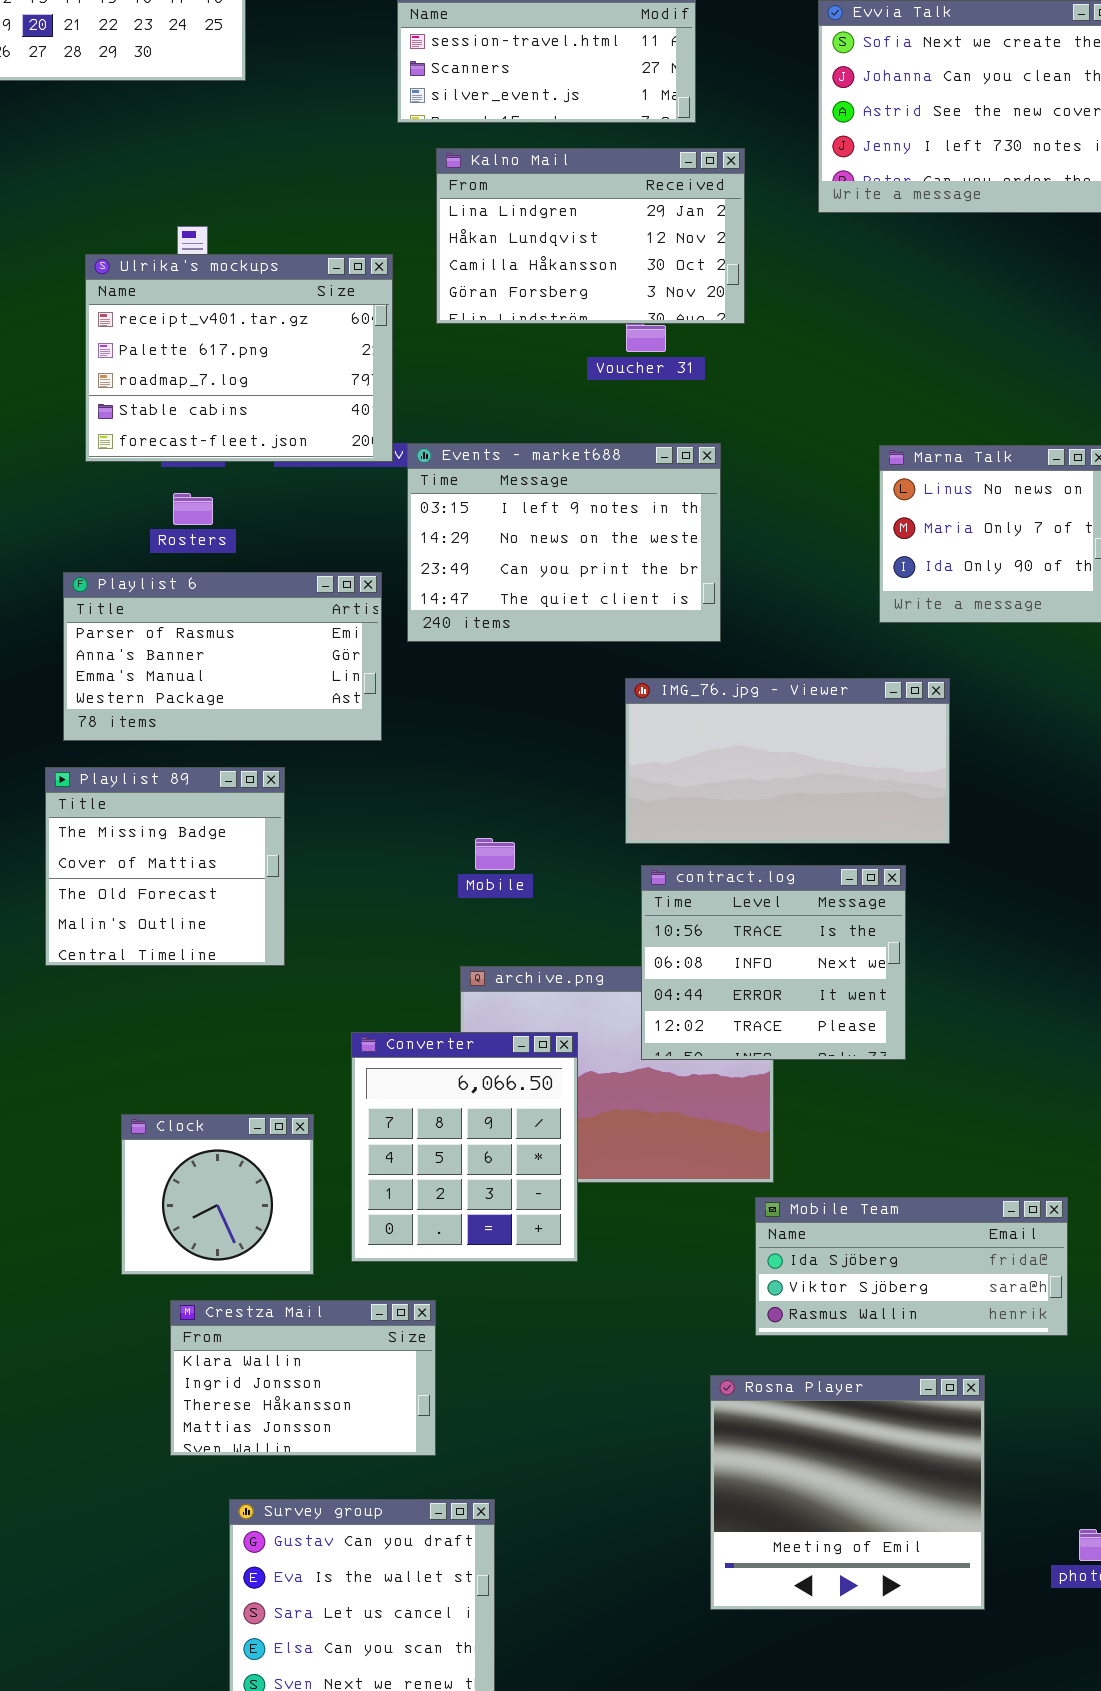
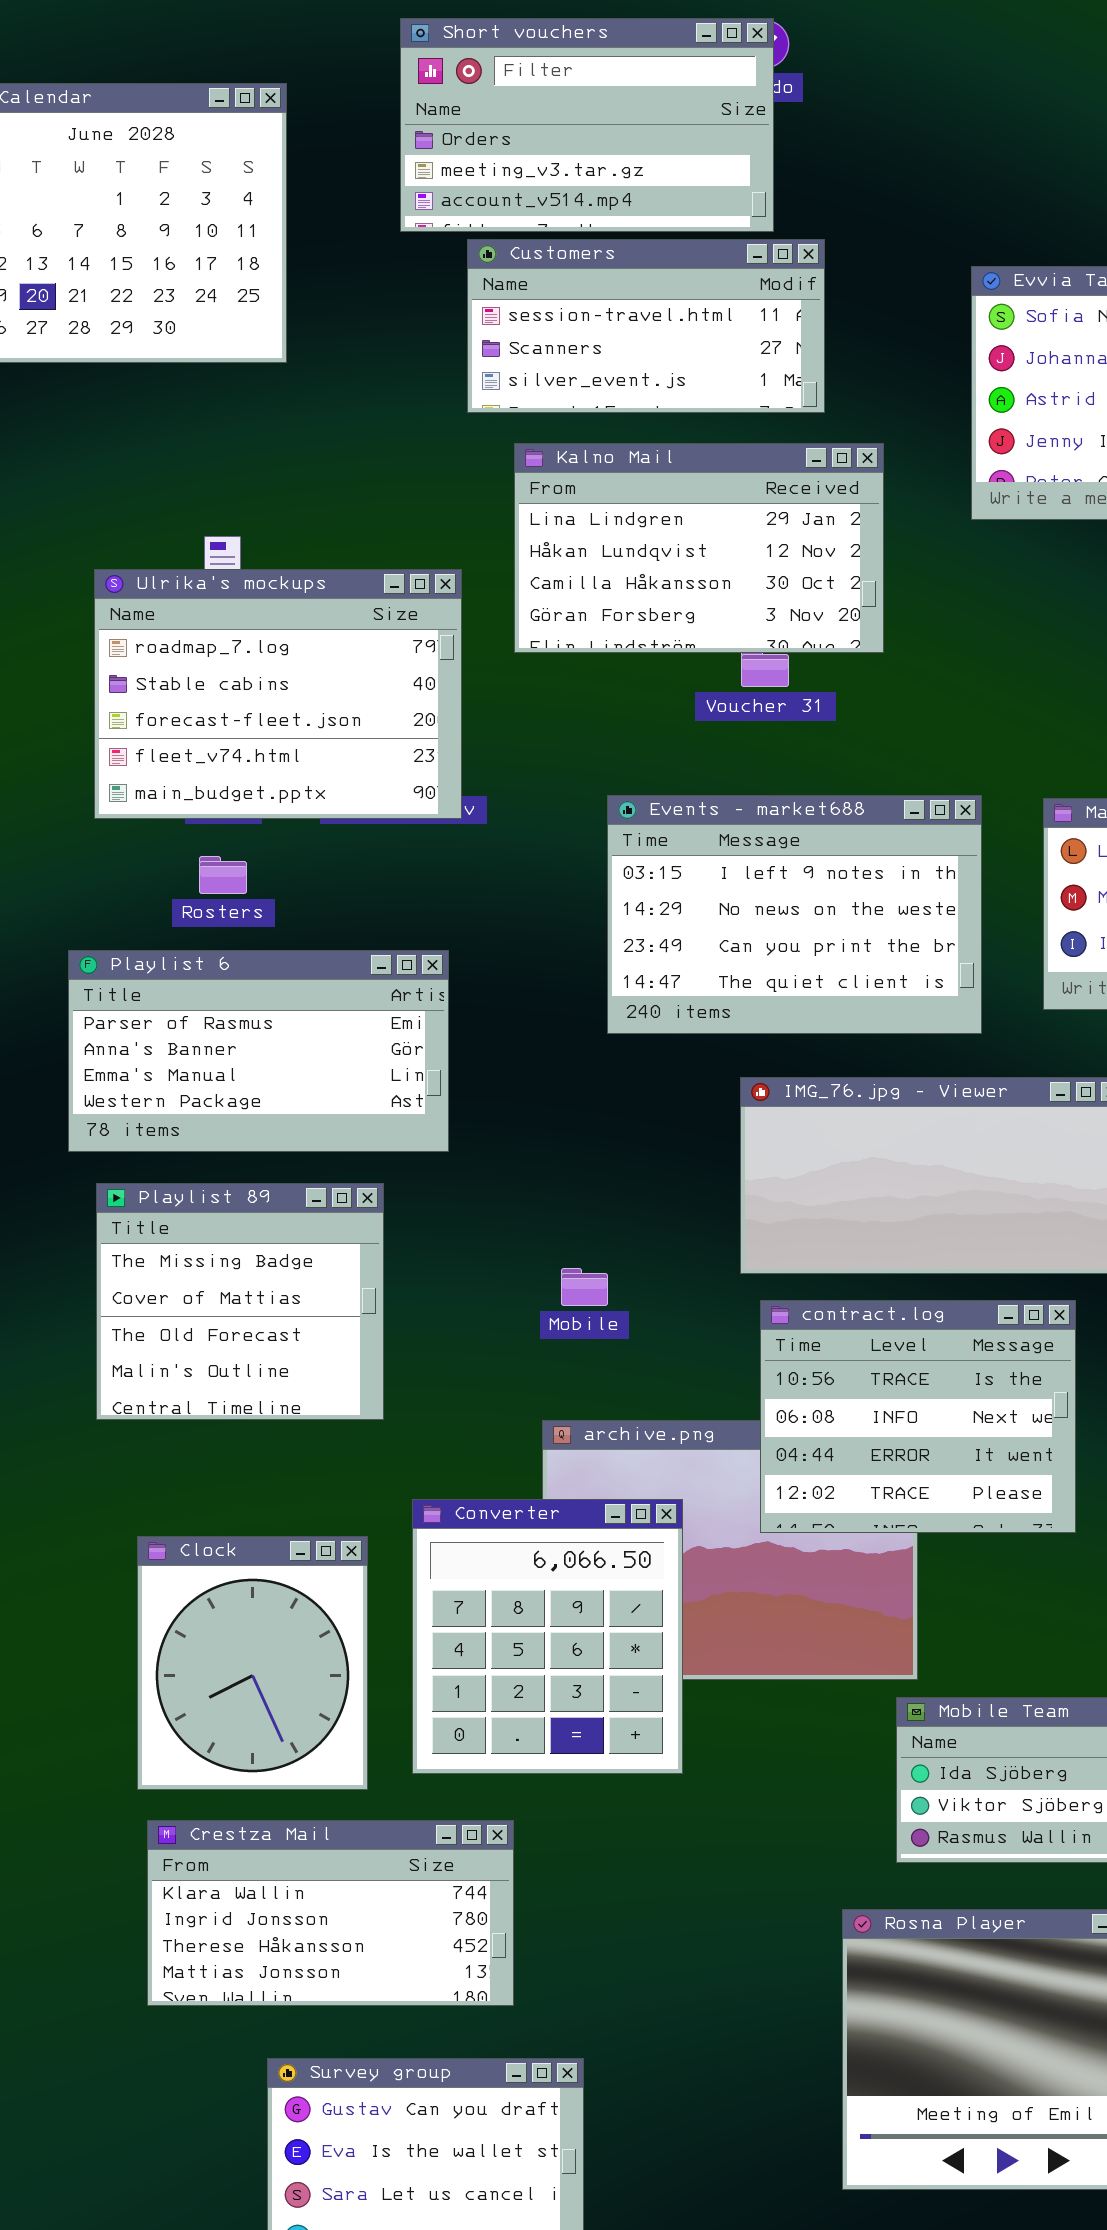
Ulrika's mockups: [85,254,393,462] -> [94,569,462,819], scrolled down 2 rows
Events - market688: [407,443,721,642] -> [607,795,982,1034], moved
Playlist 89: [45,767,285,966] -> [96,1183,384,1420], moved
Clock: [121,1114,314,1275] -> [137,1536,368,1790], resized
Crestza Mail: [170,1300,436,1456] -> [147,1820,514,2006], resized

